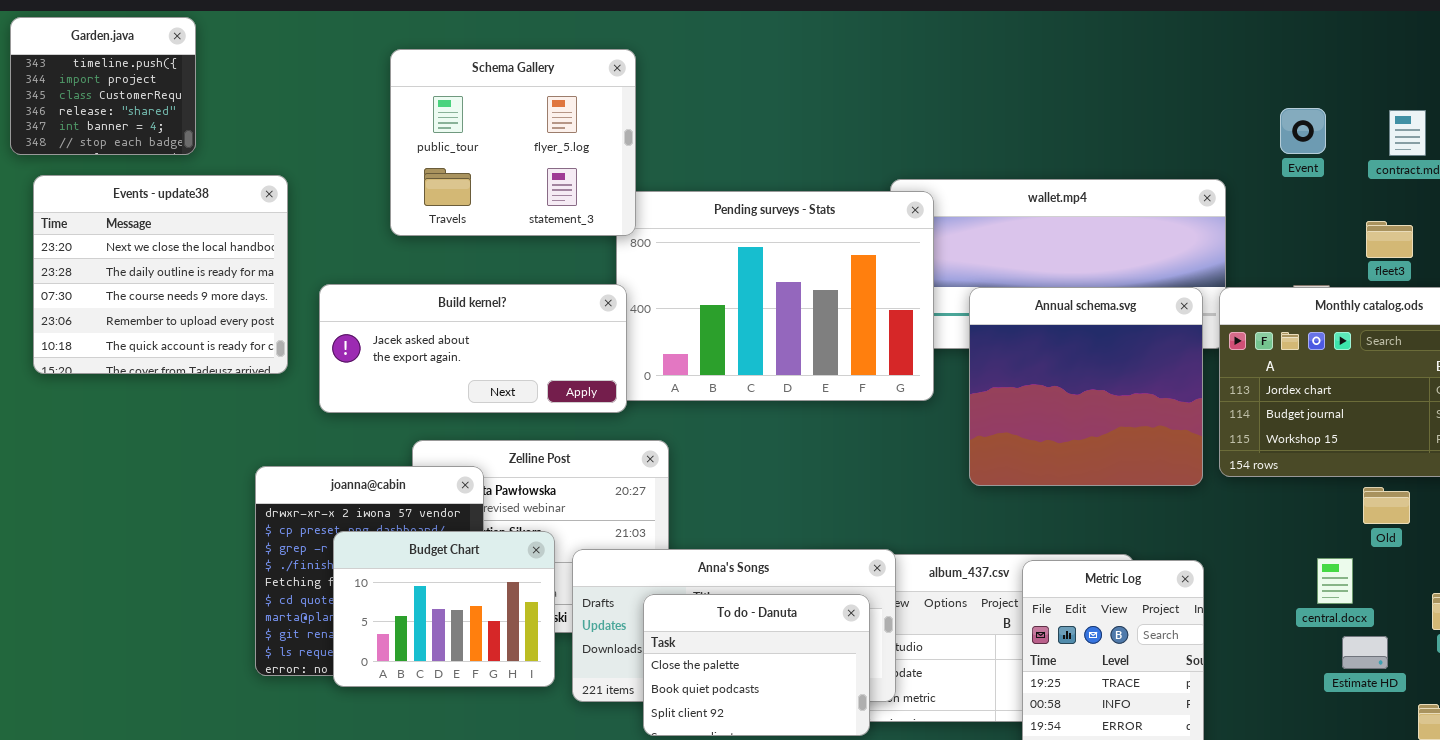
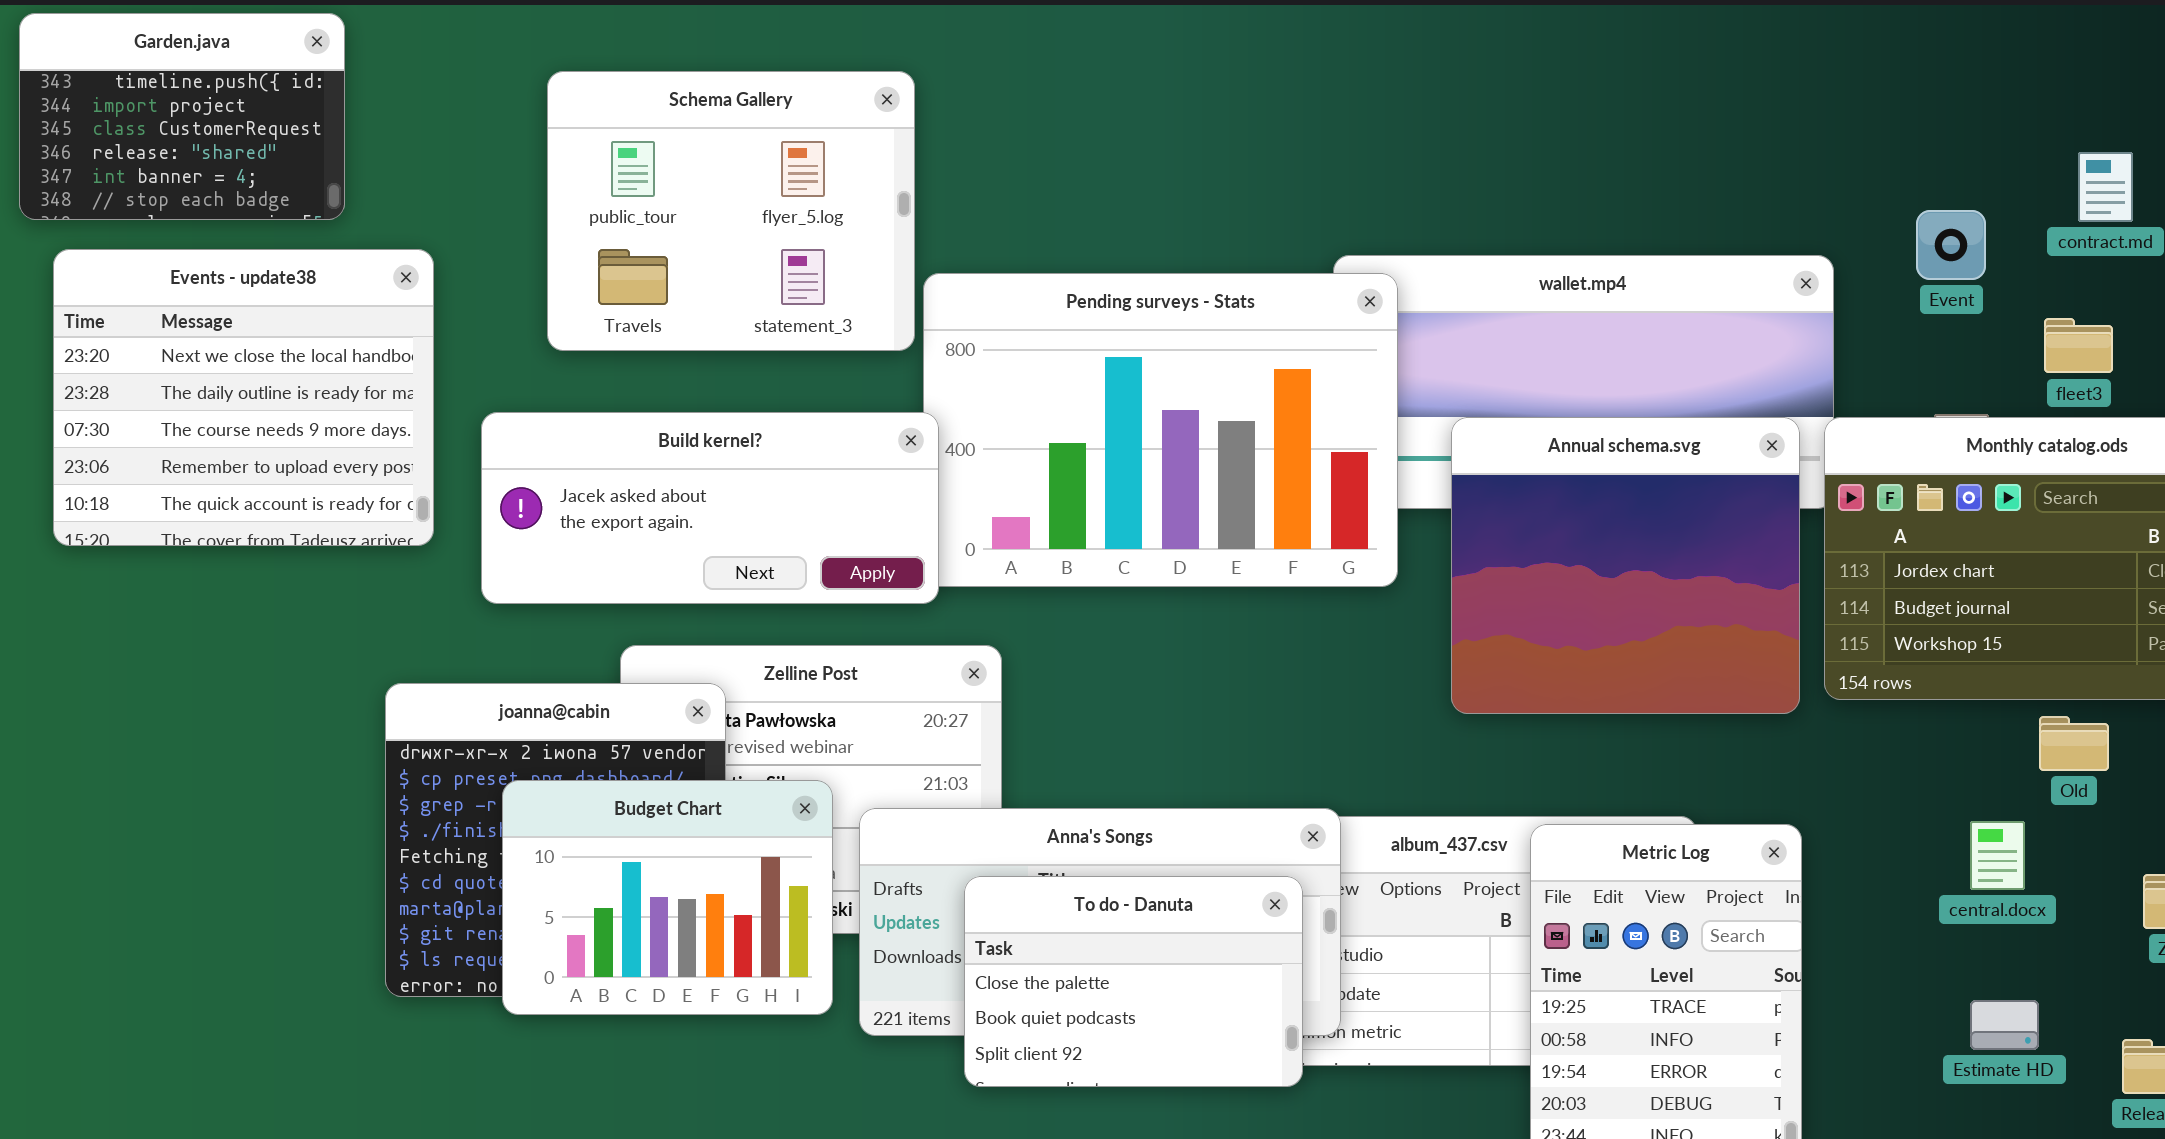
Garden.java: [10,17,196,155] -> [19,13,345,220], resized
Schema Gallery: [390,49,636,236] -> [547,71,915,351], moved
Event: [1280,108,1326,154] -> [1916,210,1986,280], moved
Estimate HD: [1342,636,1388,669] -> [1970,1000,2039,1050], moved

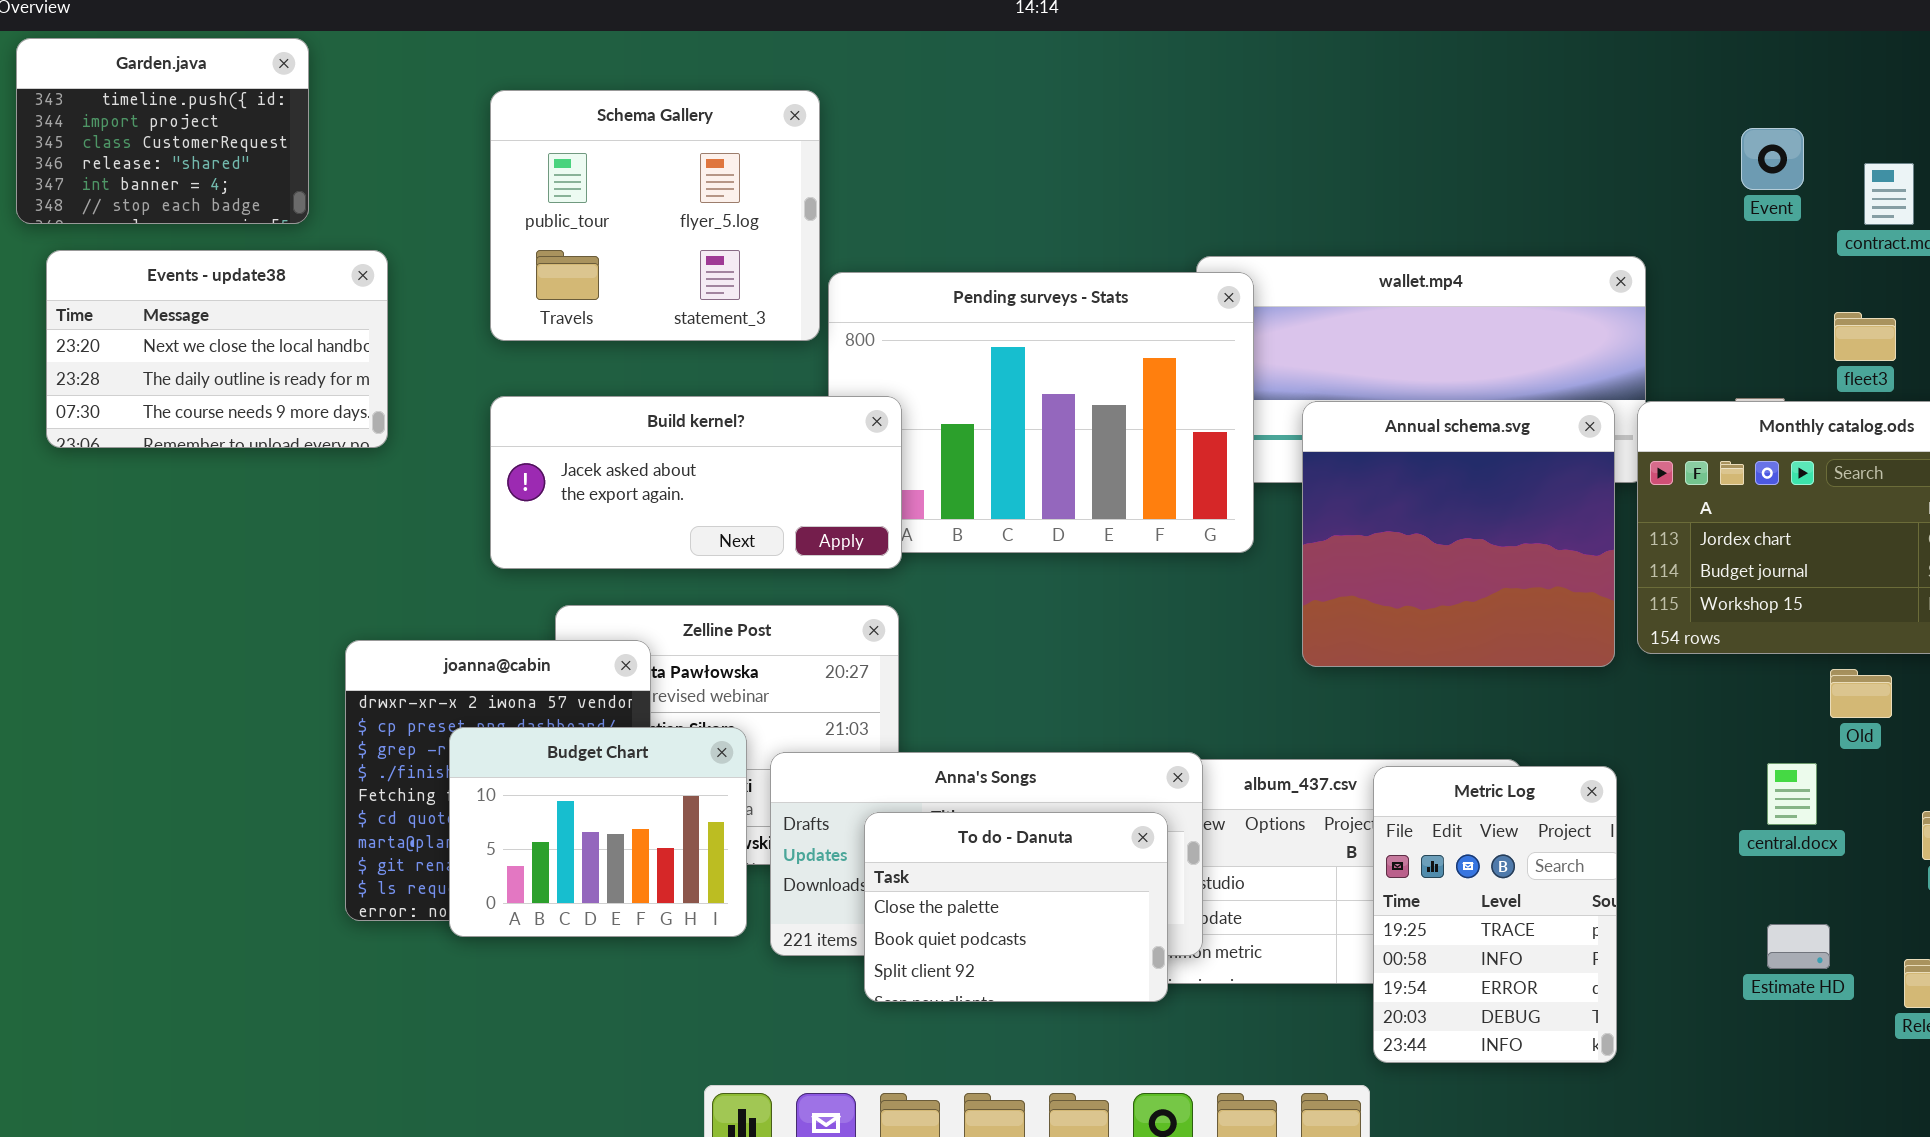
Event: [1916,210,1986,280] -> [1741,128,1804,190], moved
Events - update38: [53,249,434,546] -> [46,250,388,448], resized
Build kernel?: [481,412,939,604] -> [490,396,902,569], moved

